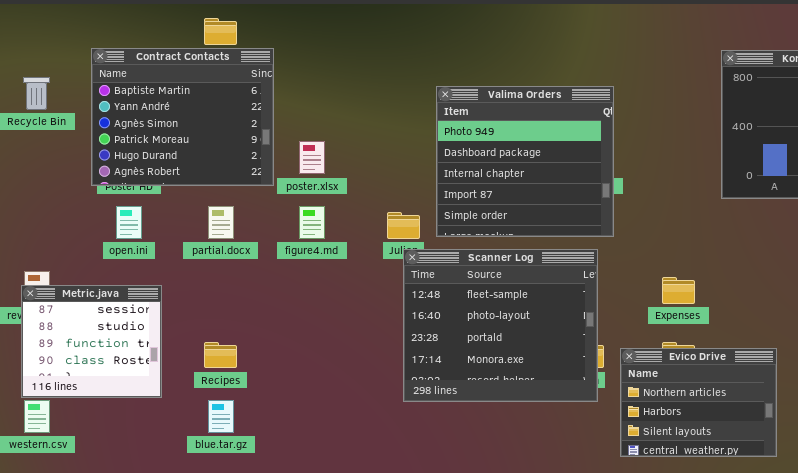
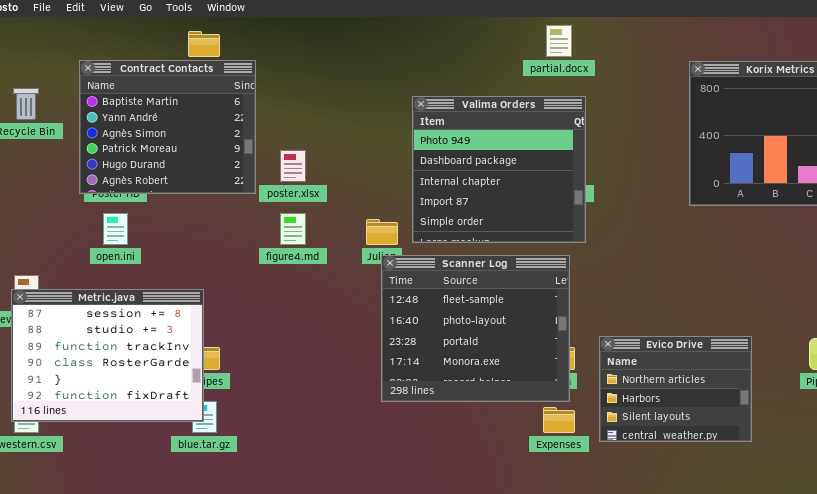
partial.docx: [208,206,234,239] -> [546,25,572,57], moved
Expenses: [662,277,695,304] -> [543,407,575,433], moved
Metric.java: [21,285,162,398] -> [11,289,204,422], resized
Evico Drive: [620,348,777,457] -> [599,336,752,442], moved

